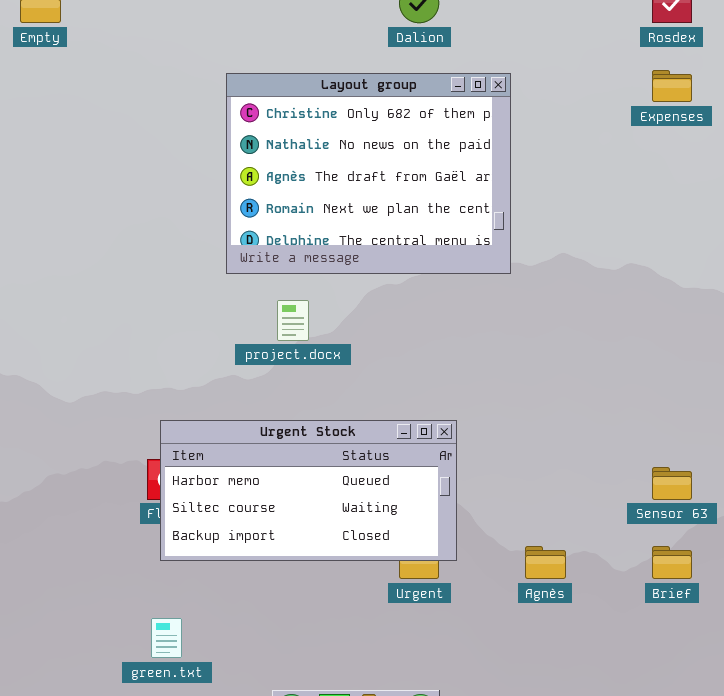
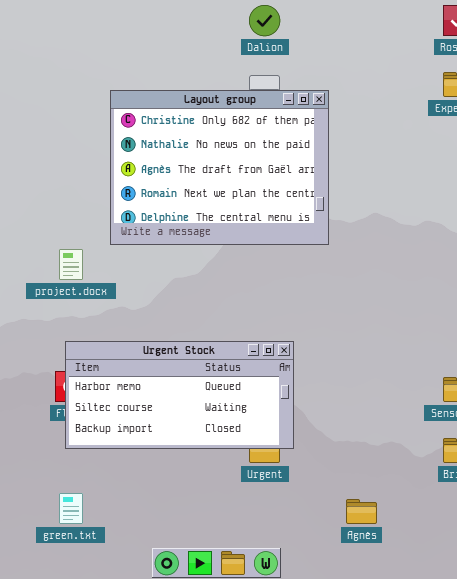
Layout group: [226,73,511,274] -> [110,90,329,245], moved
project.docx: [277,300,309,341] -> [59,249,83,280], moved
Agnès: [525,546,566,579] -> [346,499,377,524], moved

